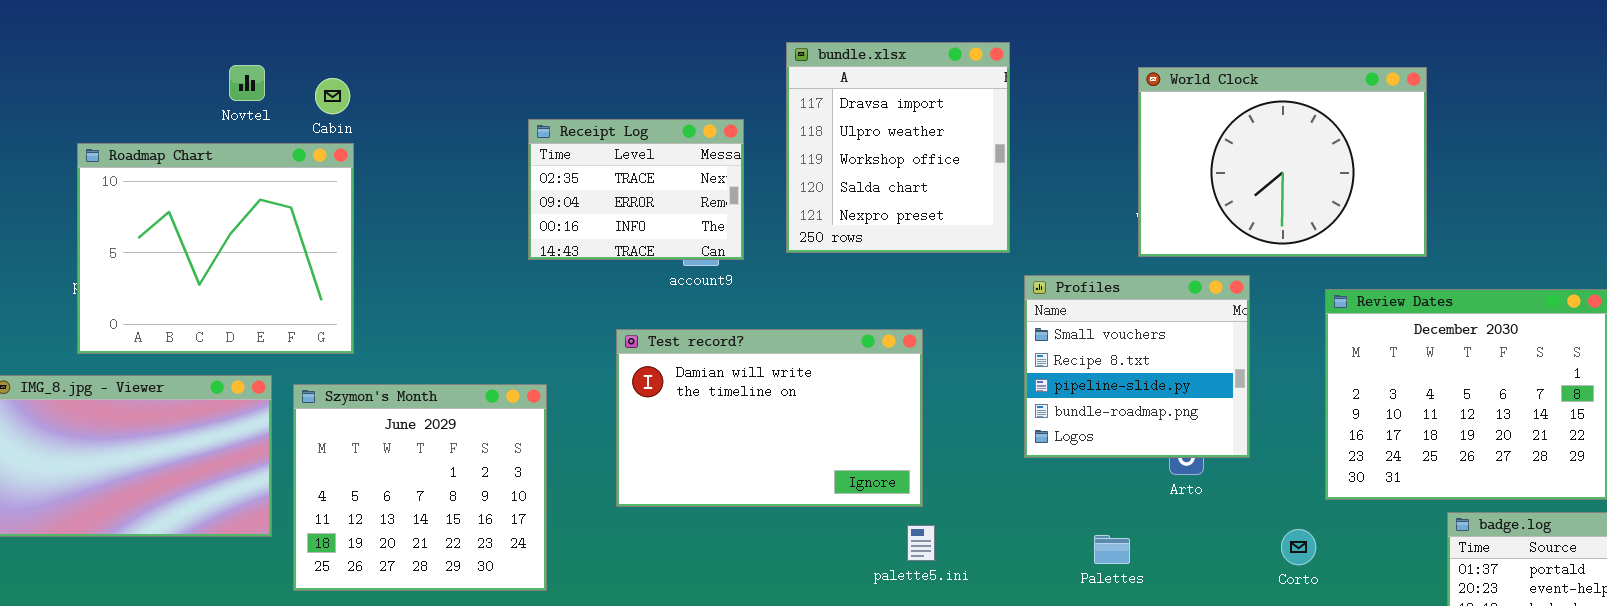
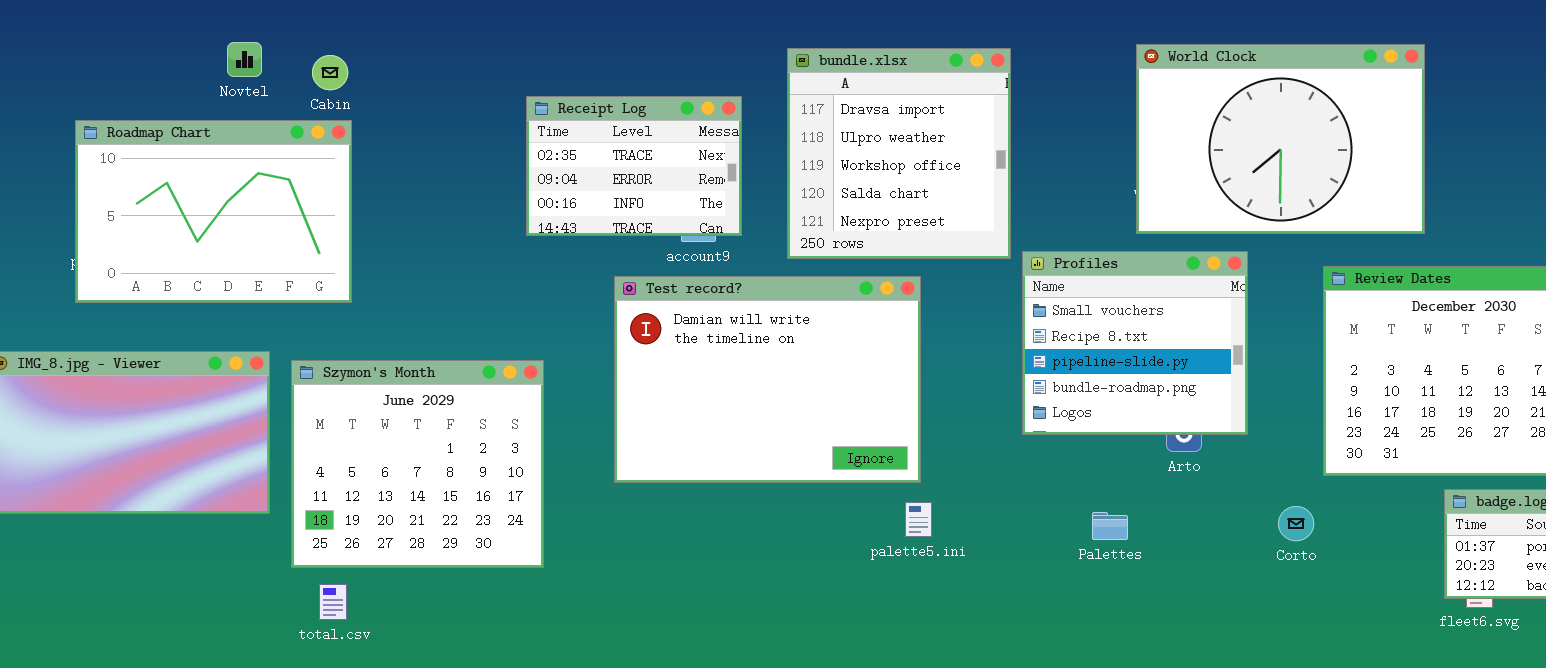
bundle.xlsx: [786,42,1010,253] -> [787,48,1011,259], moved
Roadmap Chart: [77,143,354,354] -> [75,120,352,303], resized
Test record?: [616,329,923,507] -> [614,276,921,483], resized

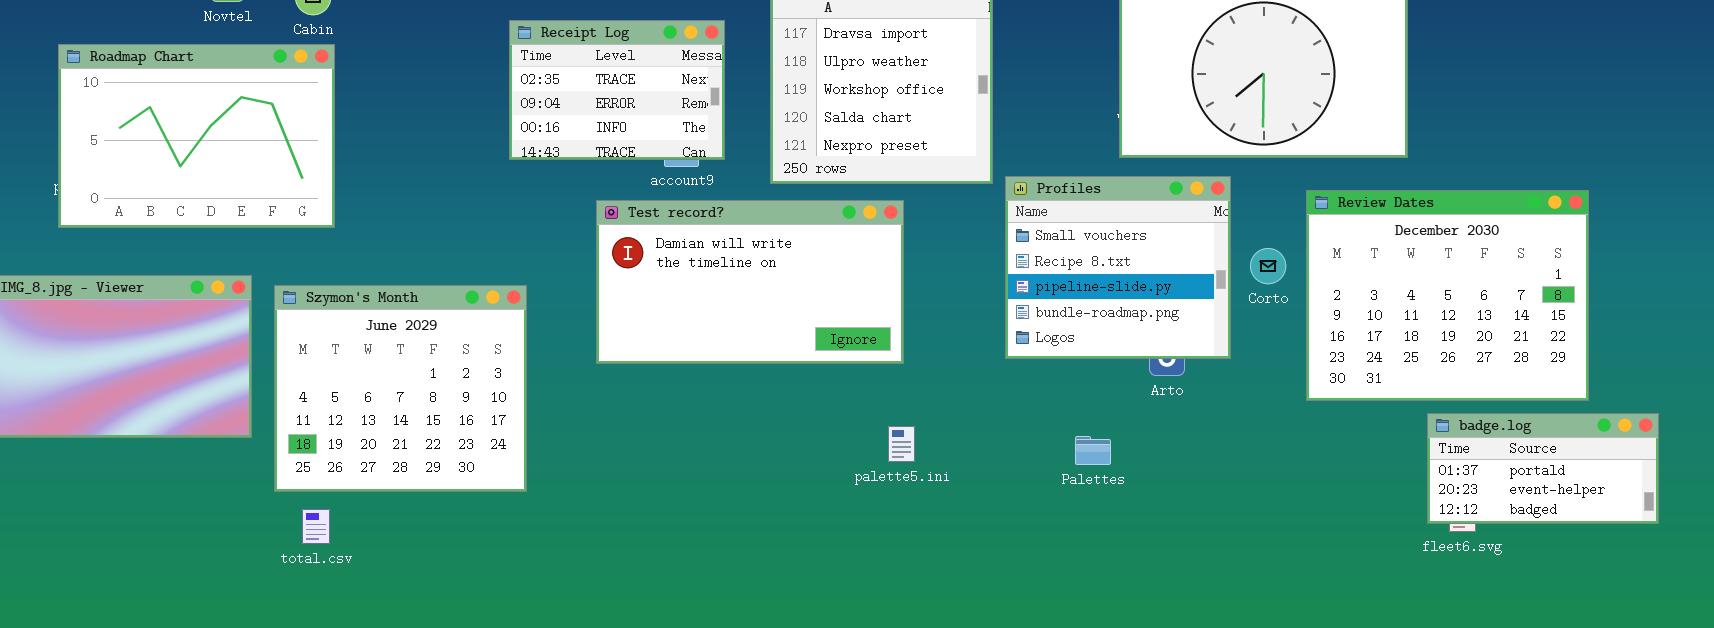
Test record?: [614,276,921,483] -> [596,200,904,364], resized
Corto: [1278,506,1314,541] -> [1250,248,1286,284], moved

